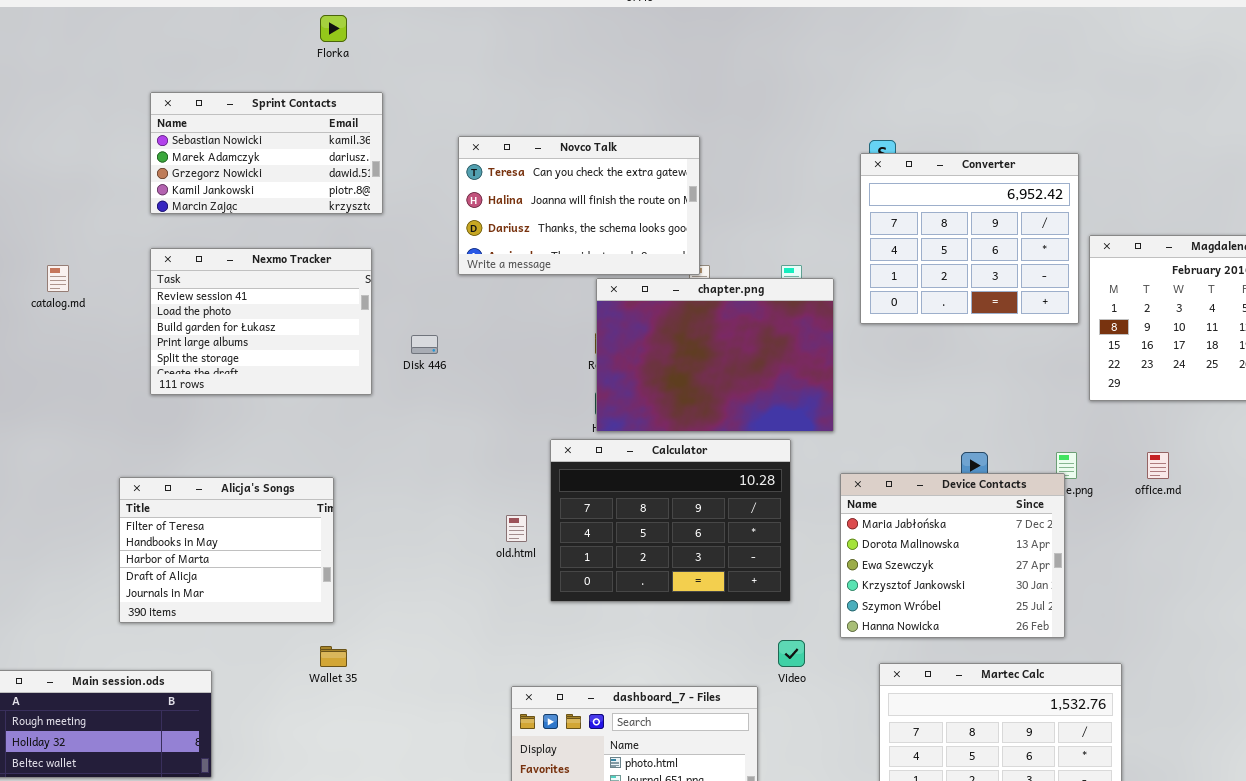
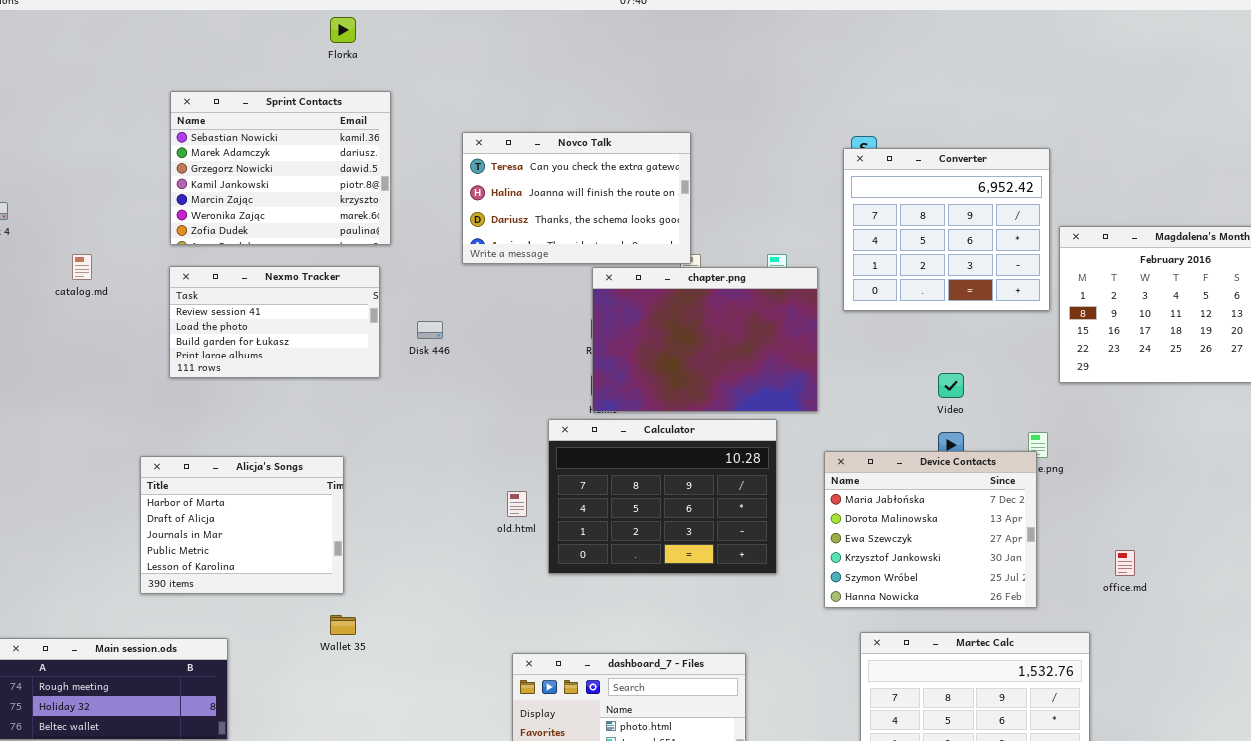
Sprint Contacts: [150,92,383,214] -> [170,91,391,245], resized
Nexmo Tracker: [150,248,372,395] -> [169,266,380,378], resized
office.md: [1147,452,1169,479] -> [1115,550,1135,576], moved
Alicja's Songs: [119,477,334,623] -> [140,456,344,594], scrolled down 2 rows
Video: [778,640,805,667] -> [938,373,964,398], moved

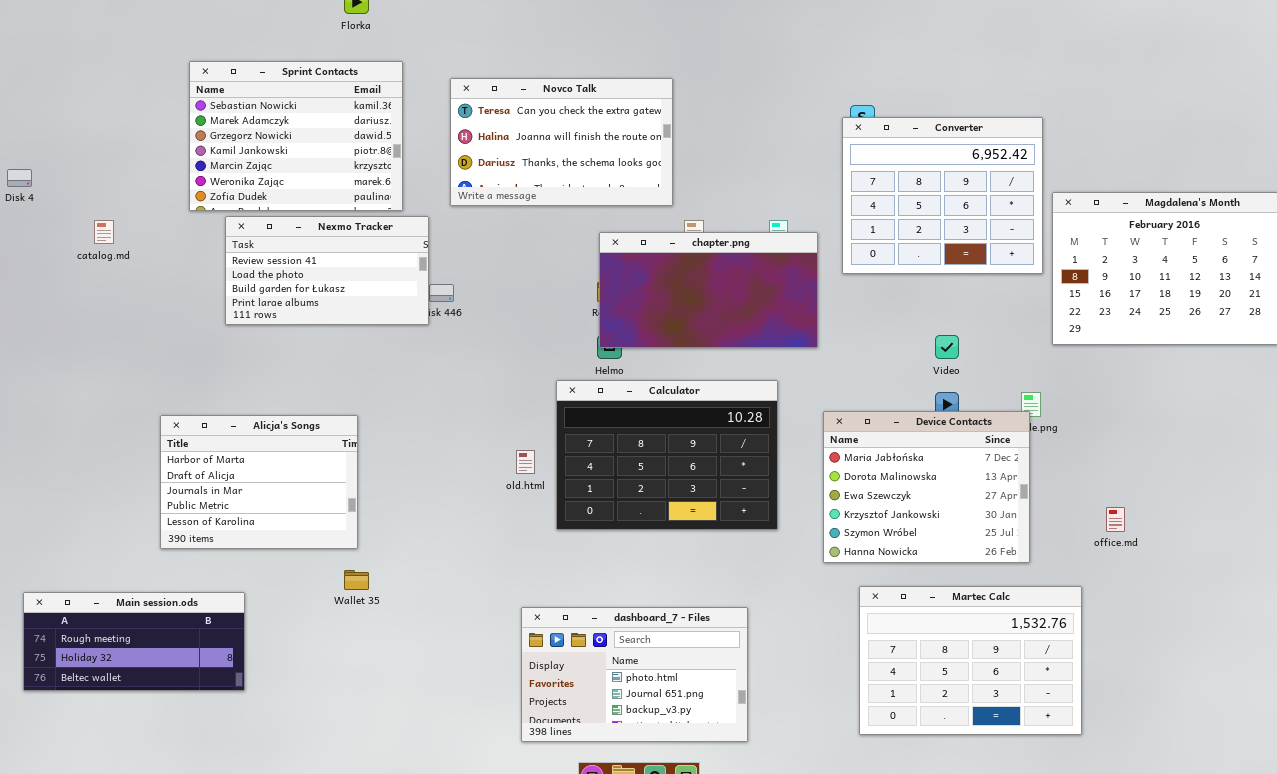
Novco Talk: [462,132,691,264] -> [450,78,673,206], moved
Nexmo Tracker: [169,266,380,378] -> [225,216,429,325], moved
chapter.png: [592,267,818,412] -> [599,232,818,348], resized

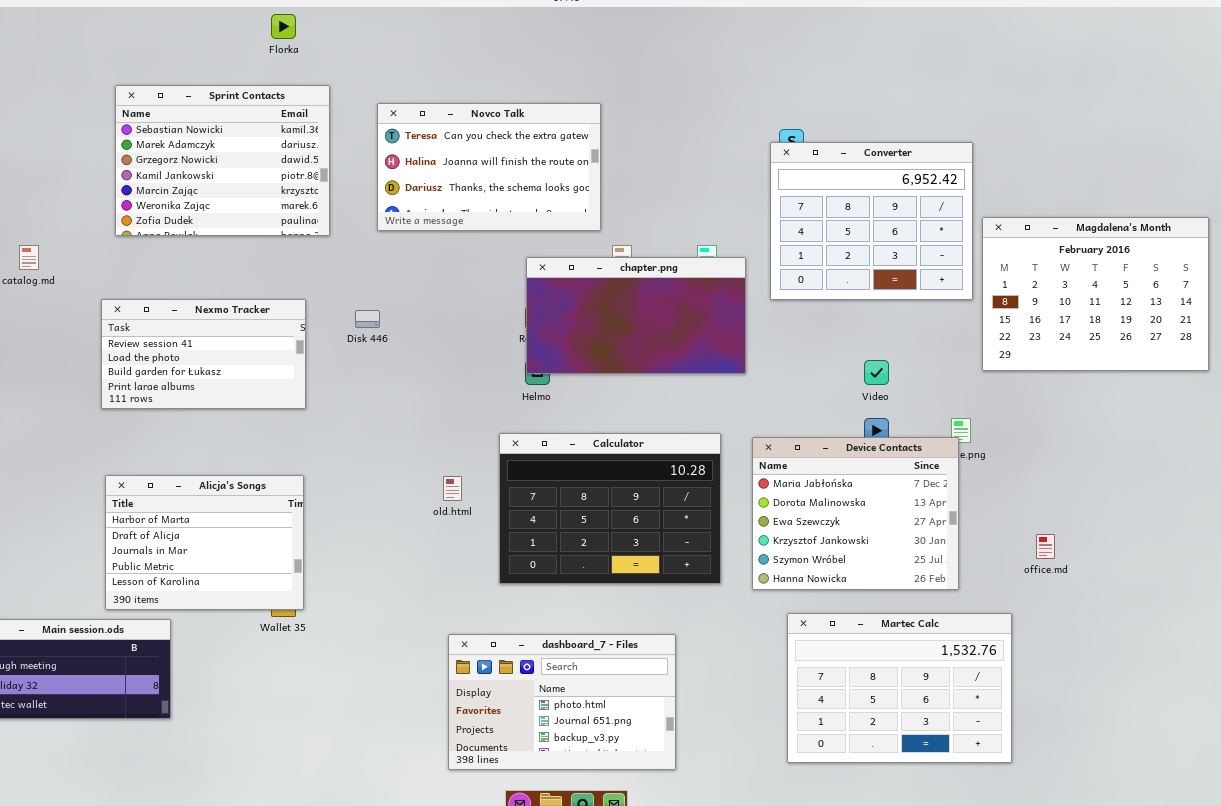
Nexmo Tracker: [225,216,429,325] -> [101,299,306,409], moved
Calculator: [556,380,778,530] -> [499,433,721,584], moved
Alicja's Songs: [160,415,358,549] -> [105,475,304,610], moved

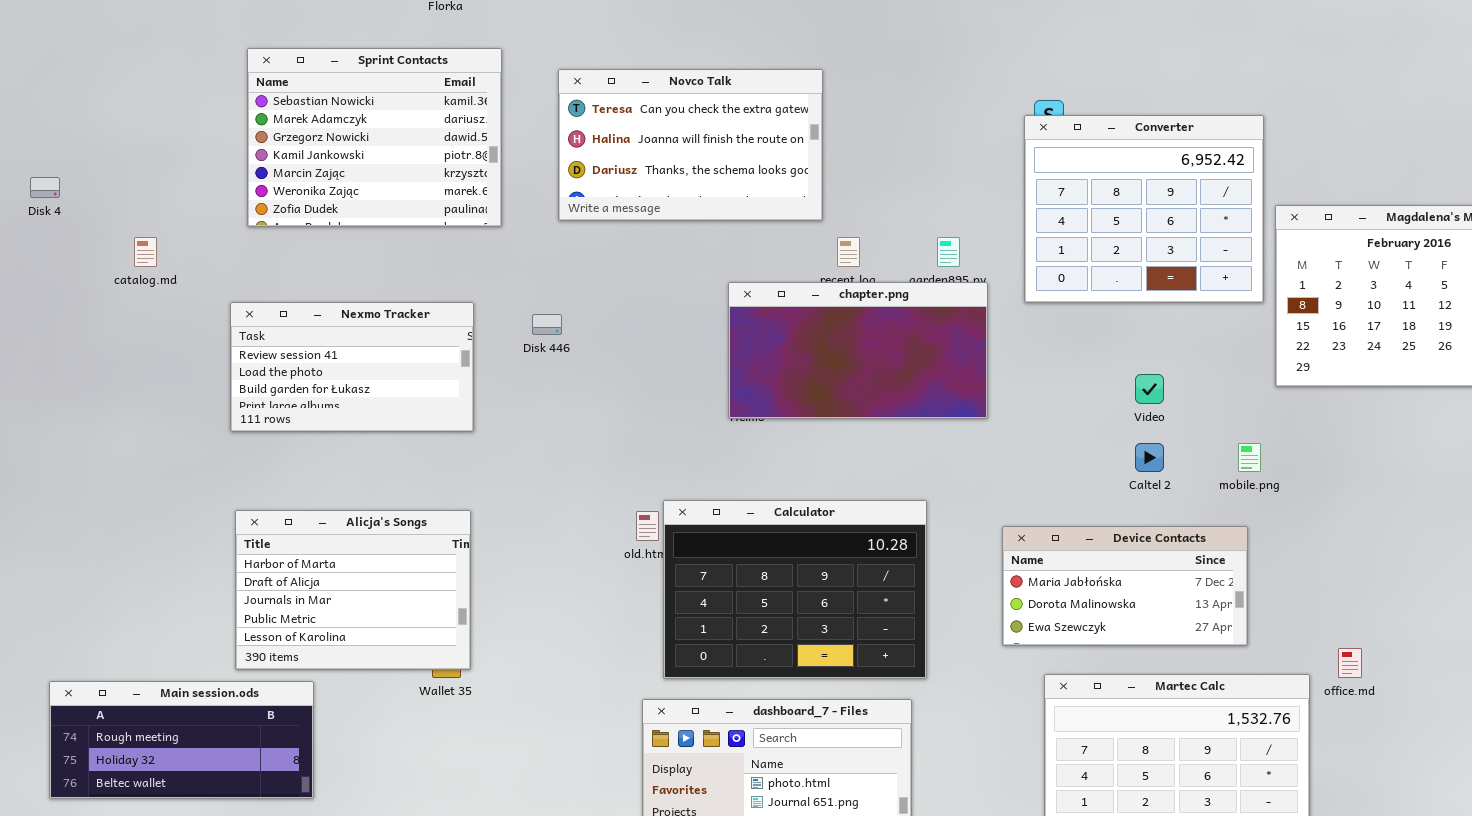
chapter.png: [526,257,746,374] -> [728,282,988,419], moved
Calculator: [499,433,721,584] -> [663,500,927,679], moved
Device Contacts: [752,437,959,590] -> [1002,526,1248,646], resized
office.md: [1036,534,1055,559] -> [1338,648,1362,678], moved

